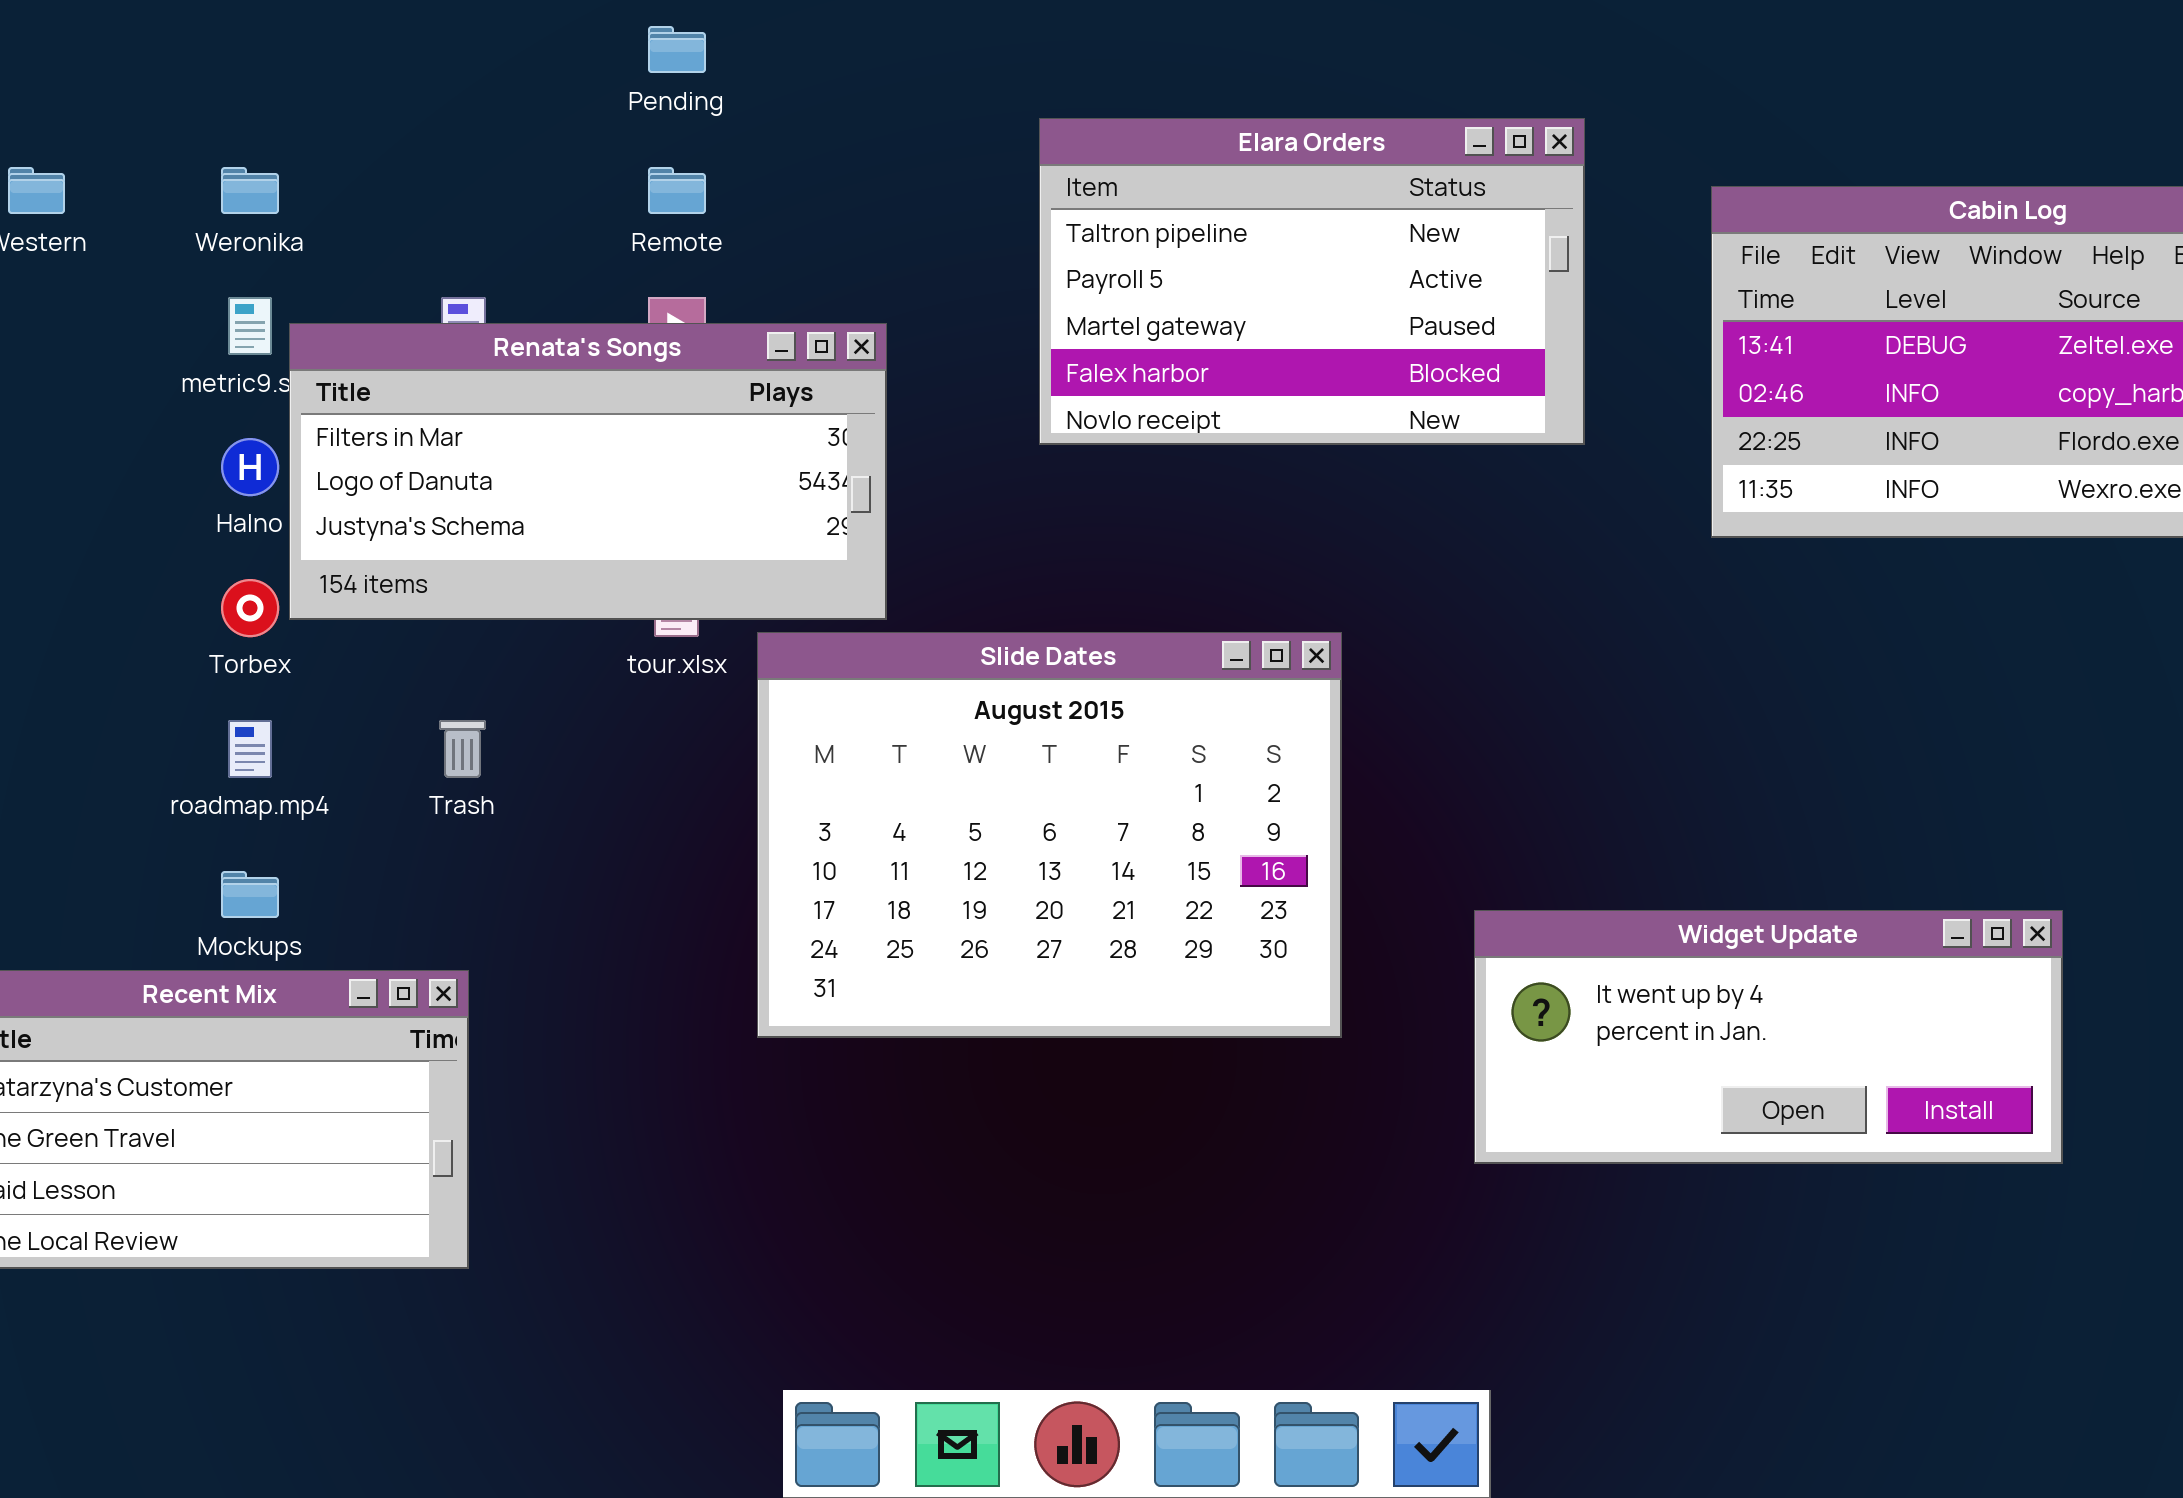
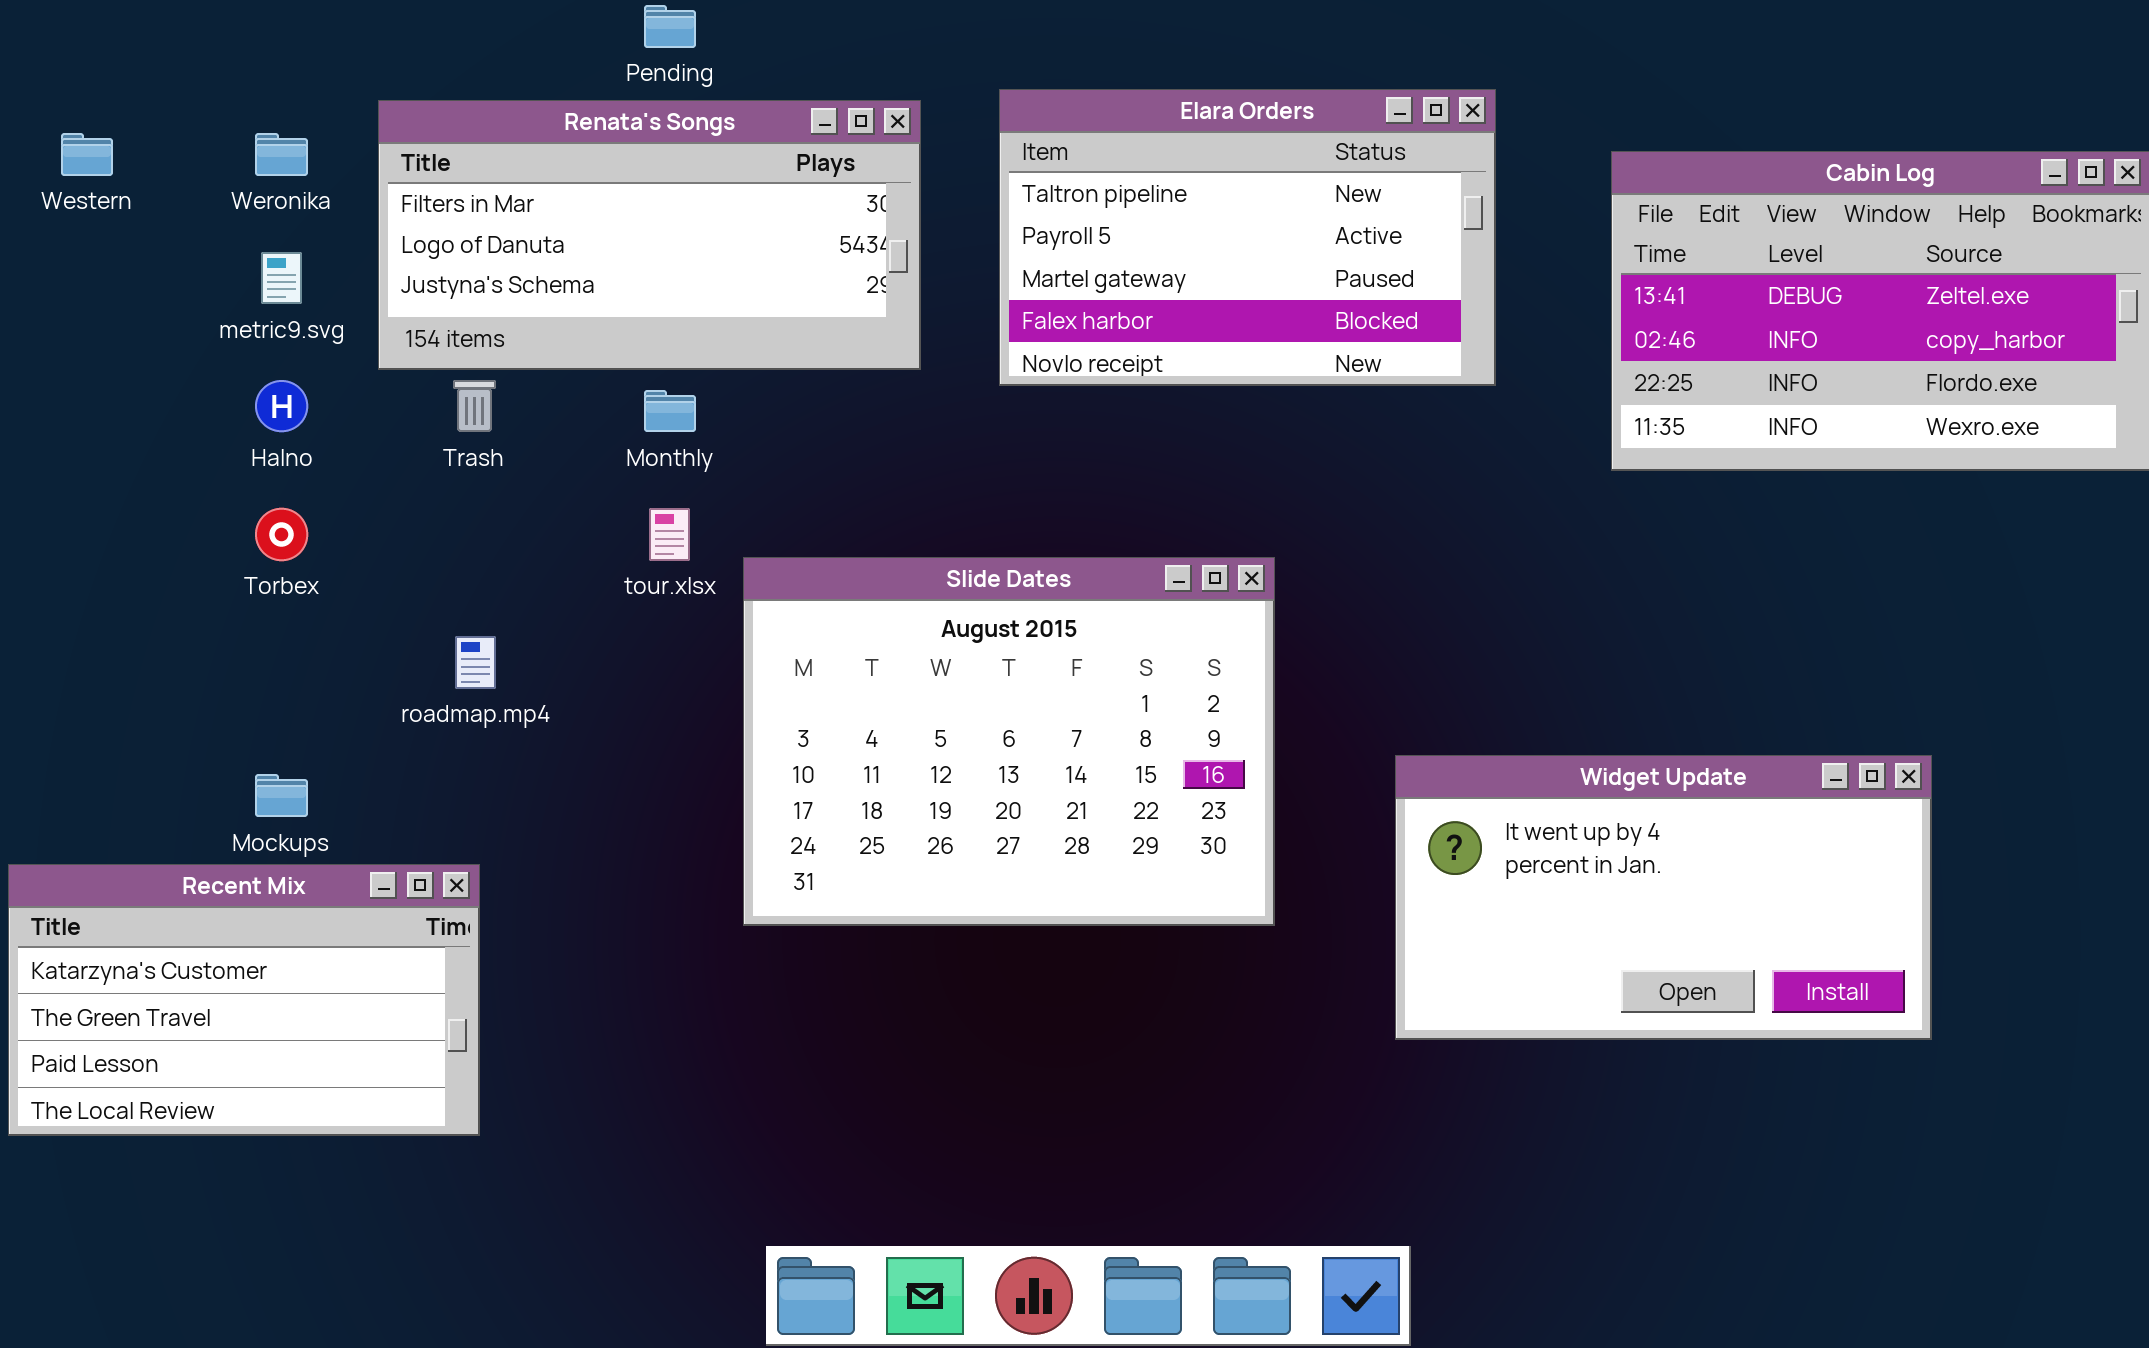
Renata's Songs: [289,323,887,620] -> [378,100,921,370], moved
roadmap.mp4: [228,720,272,778] -> [455,636,496,689], moved
Trash: [439,720,486,778] -> [453,380,496,432], moved
Widget Update: [1474,910,2063,1164] -> [1395,755,1932,1040], resized

